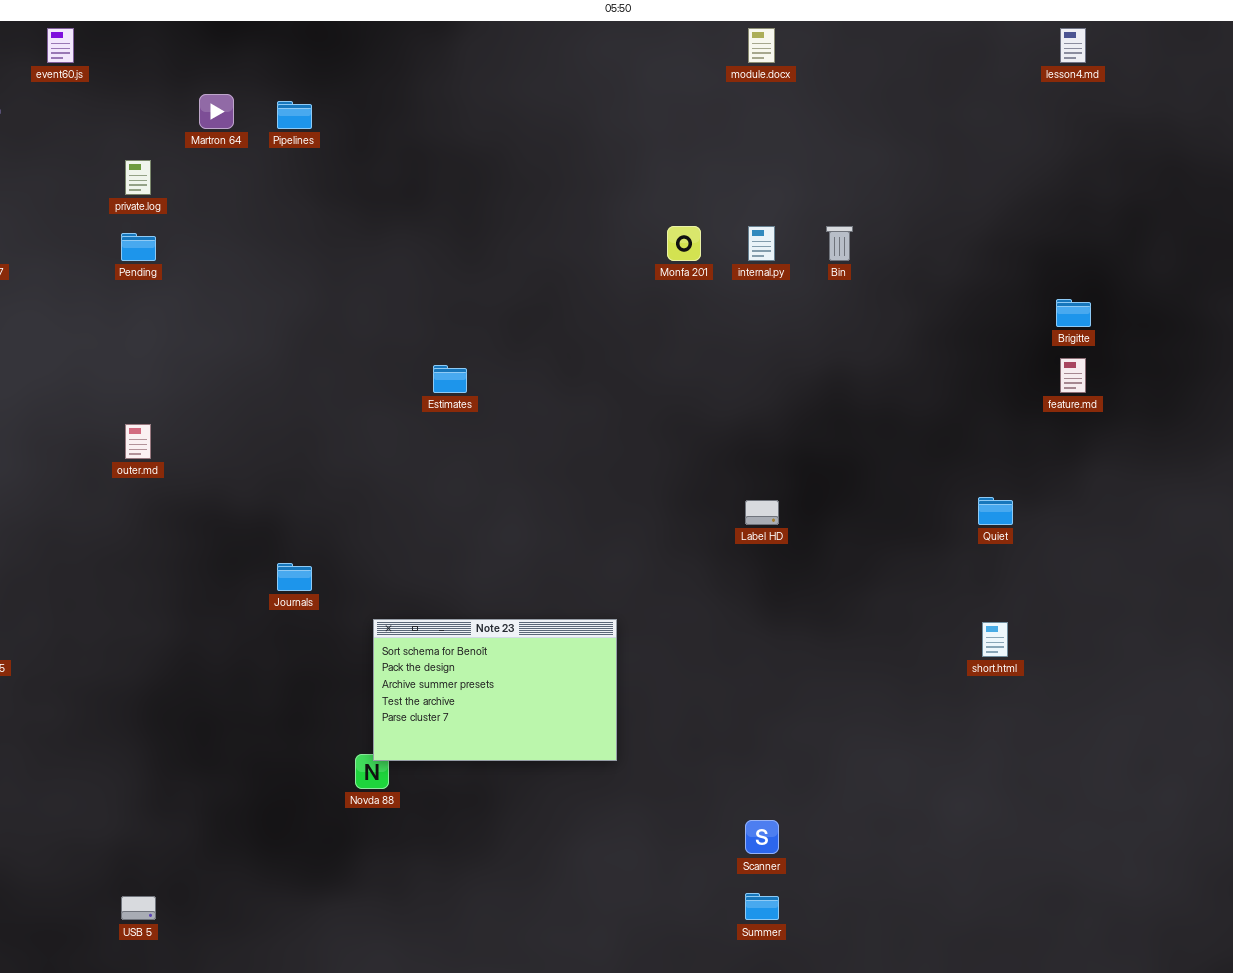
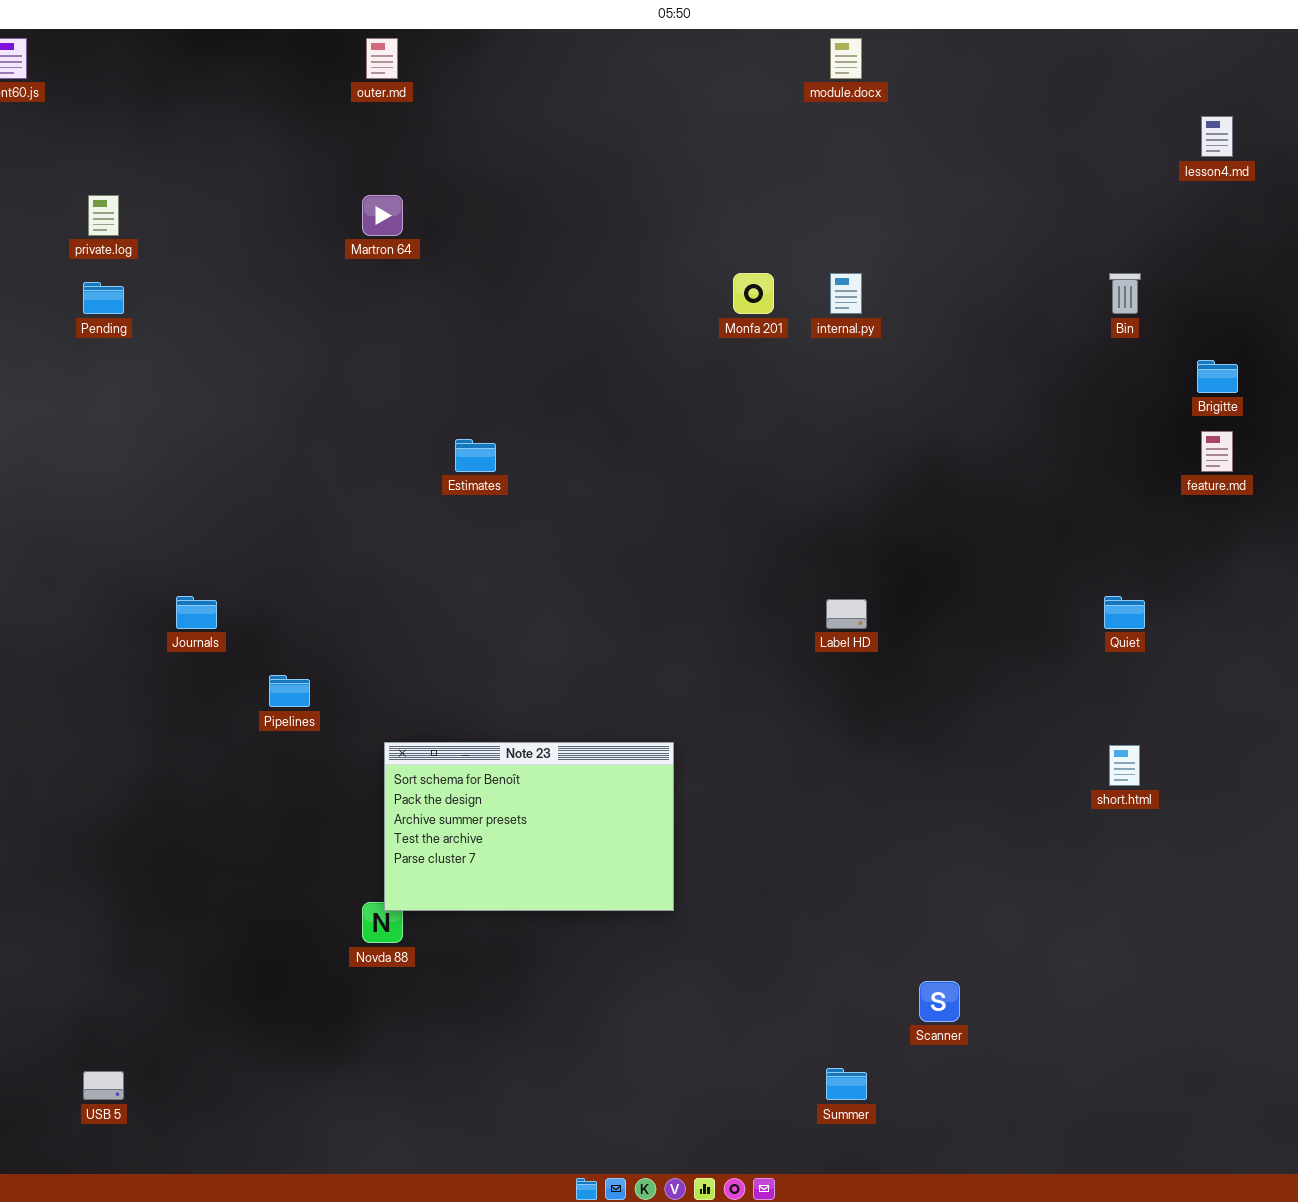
lesson4.md: [1060,28,1086,63] -> [1201,116,1233,157], moved
Martron 64: [199,94,234,129] -> [362,195,403,236], moved
Pipelines: [277,101,312,129] -> [269,675,310,707], moved
Bin: [826,226,853,261] -> [1109,273,1141,314], moved
outer.md: [125,424,151,459] -> [366,38,398,79], moved
Journals: [277,563,312,591] -> [176,596,217,629], moved
Scanner: [745,820,779,854] -> [919,981,960,1022], moved

